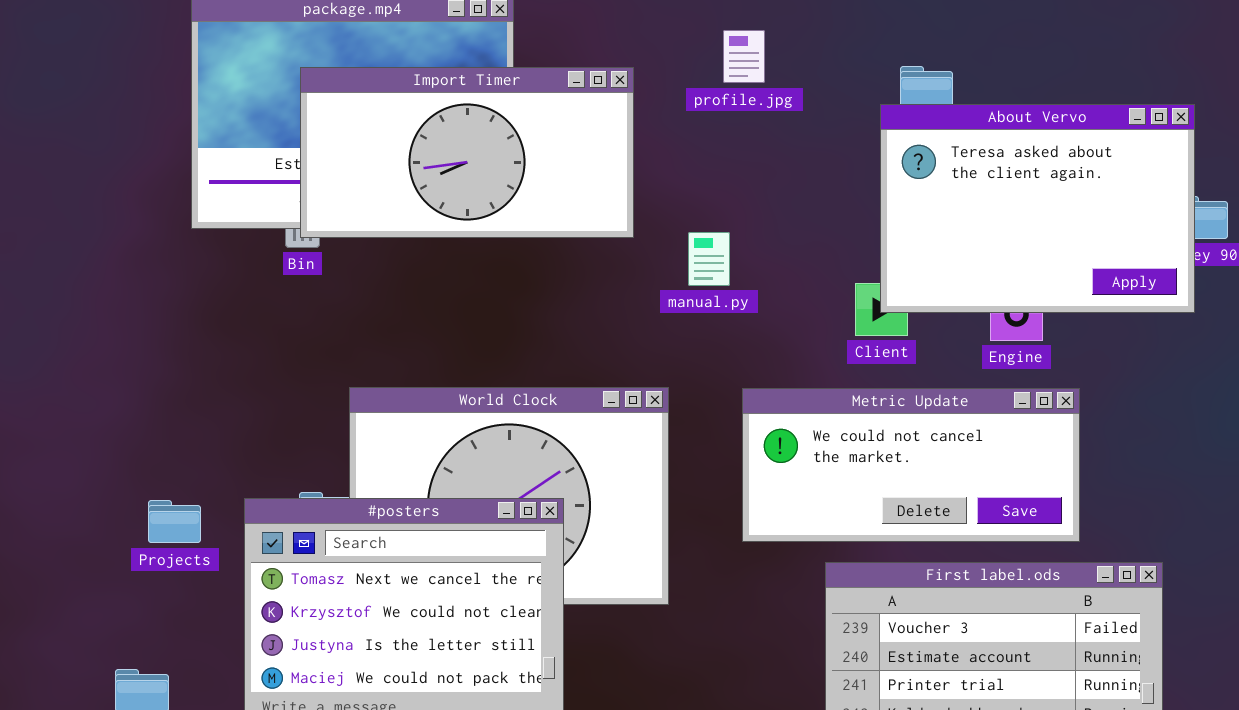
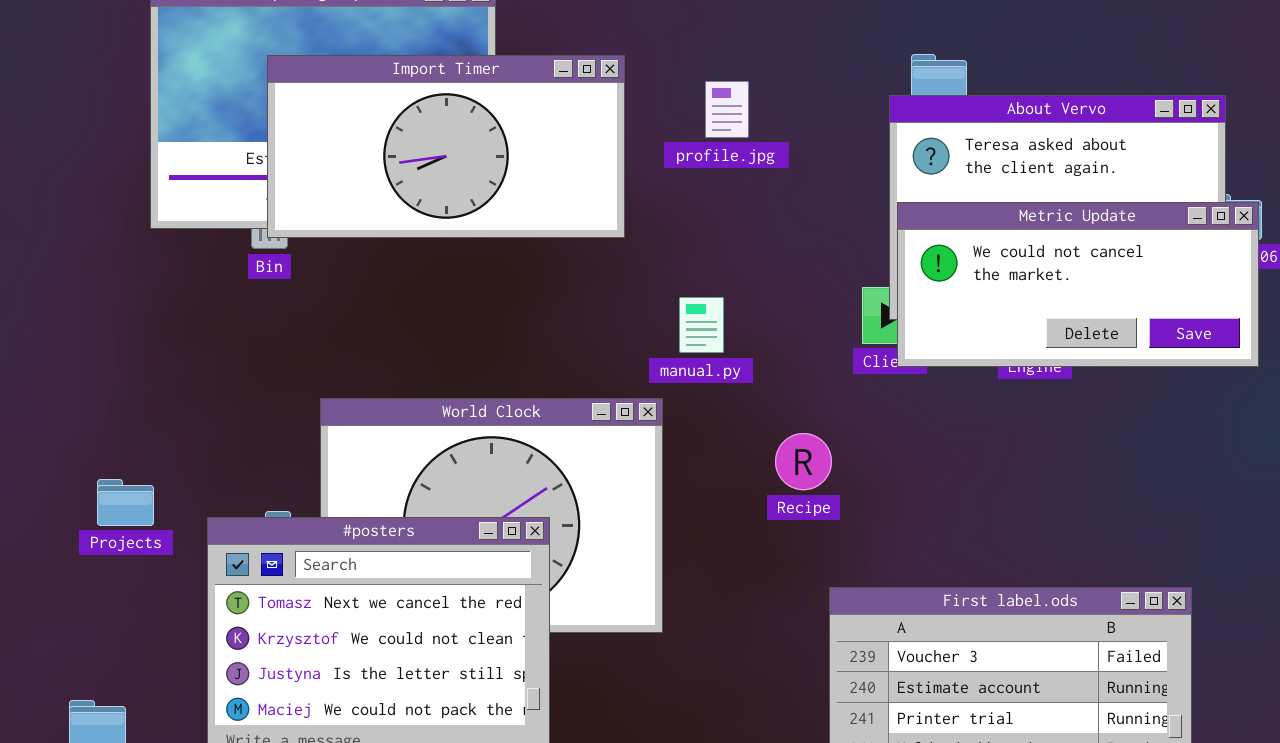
profile.jpg: [723,30,765,83] -> [705,81,749,138], moved
manual.py: [688,232,730,286] -> [679,297,724,353], moved
Metric Update: [742,388,1080,542] -> [897,202,1259,367], moved
Projects: [148,500,201,543] -> [97,479,154,526], moved

